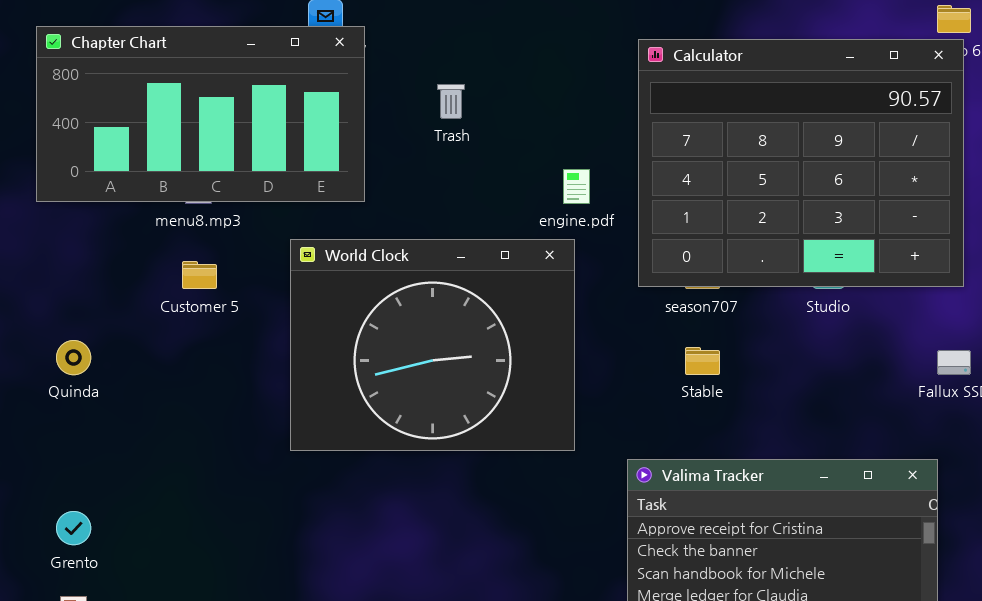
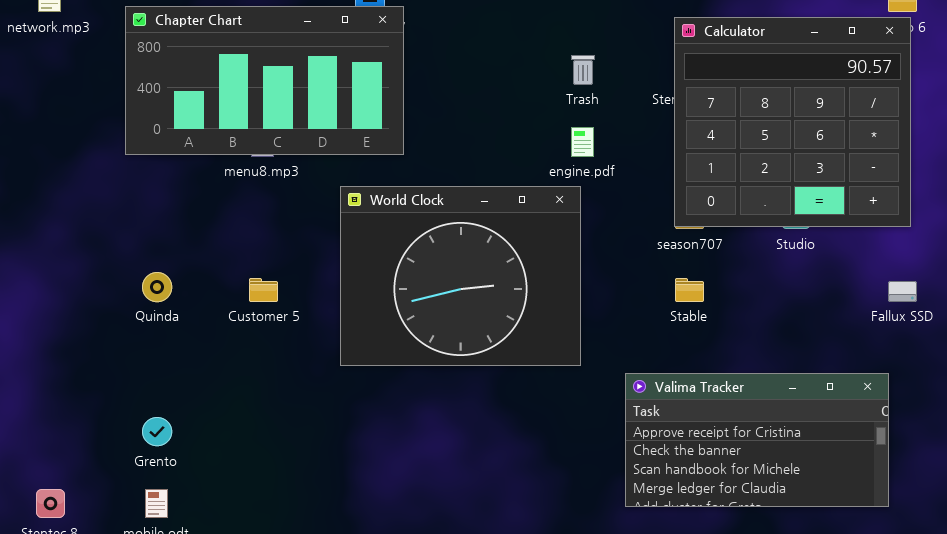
Calculator: [638,39,964,287] -> [674,17,911,227], resized
Trash: [437,84,465,119] -> [571,55,595,85], moved
Customer 5: [182,261,217,289] -> [249,278,278,302], moved

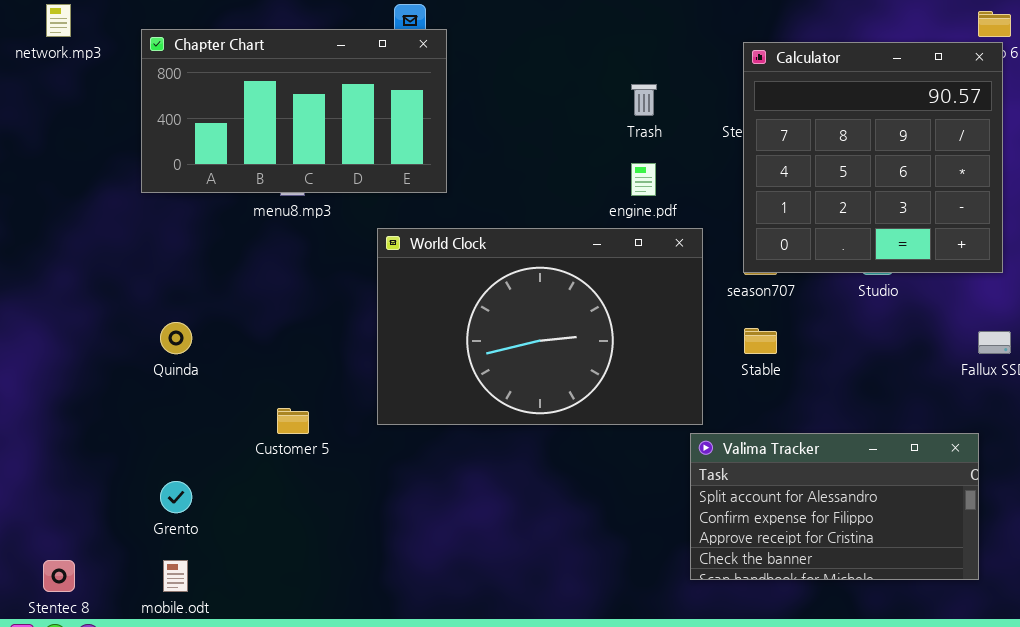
World Clock: [340,186,581,366] -> [377,228,703,425], resized
Customer 5: [249,278,278,302] -> [277,408,309,434], moved
Valima Tracker: [625,373,889,507] -> [690,433,979,580], scrolled up 2 rows

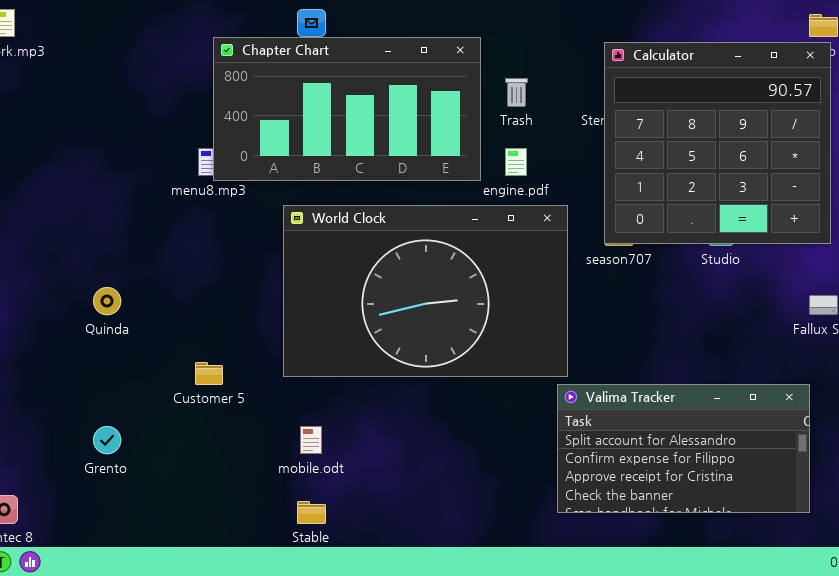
Chapter Chart: [141,29,447,193] -> [213,37,481,181], moved
Stable: [744,328,777,354] -> [297,501,326,524], moved
mobile.odt: [163,560,188,592] -> [300,426,322,454], moved

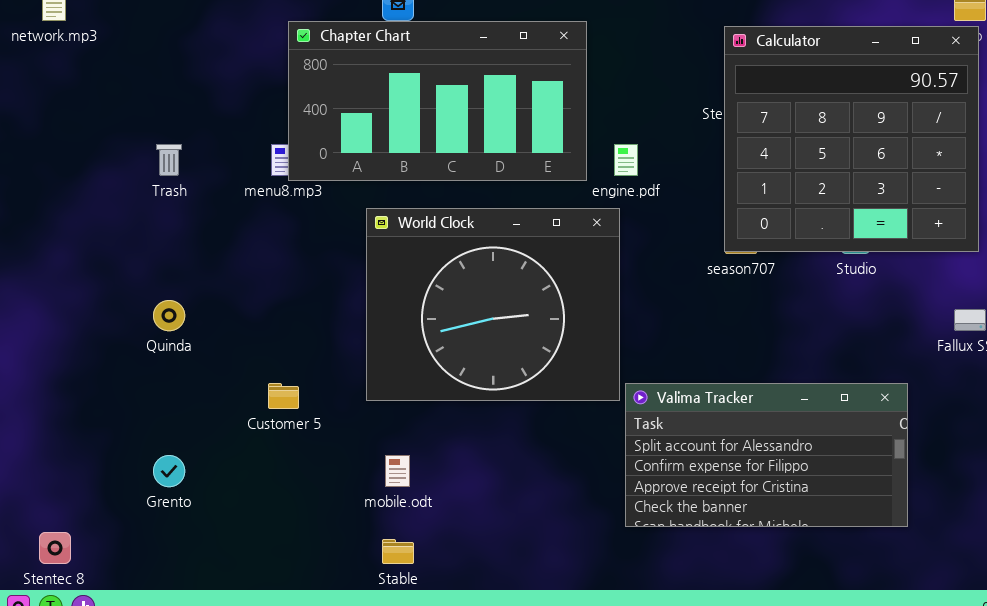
Trash: [505,78,528,107] -> [156,144,182,176], moved
World Clock: [283,205,568,377] -> [366,208,620,401], resized
Valima Tracker: [557,384,810,513] -> [625,383,908,527], moved

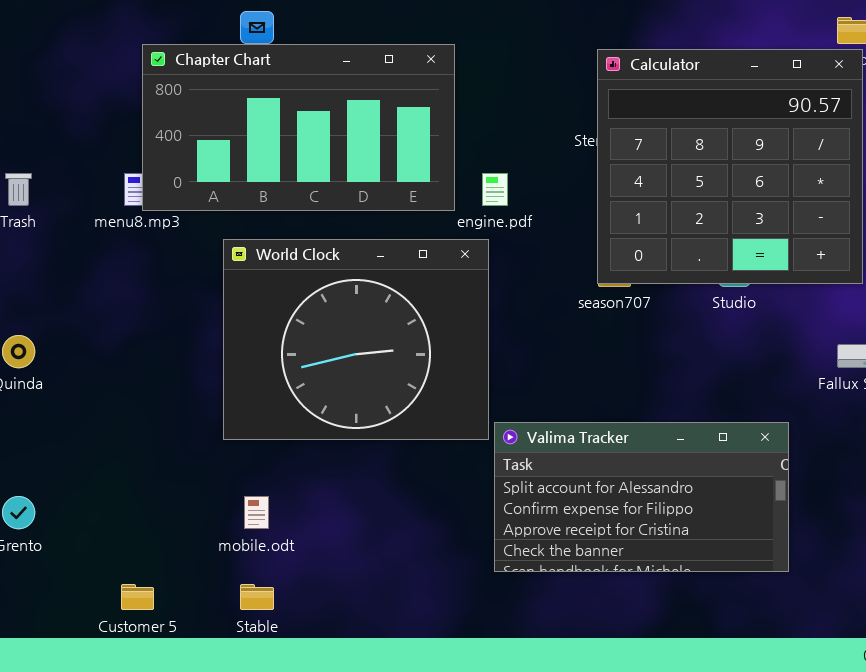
Customer 5: [268,383,299,409] -> [121,584,154,610], moved

